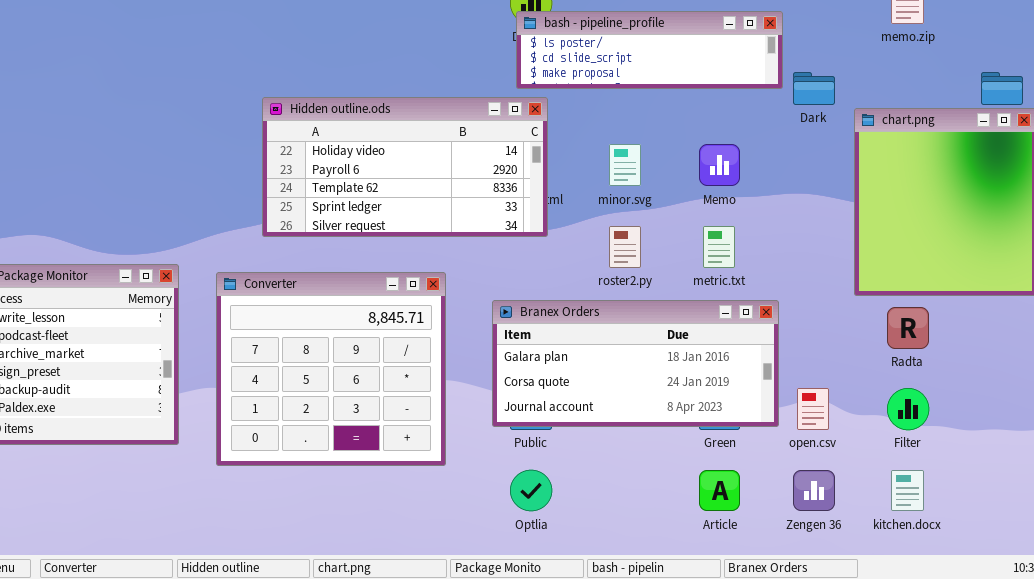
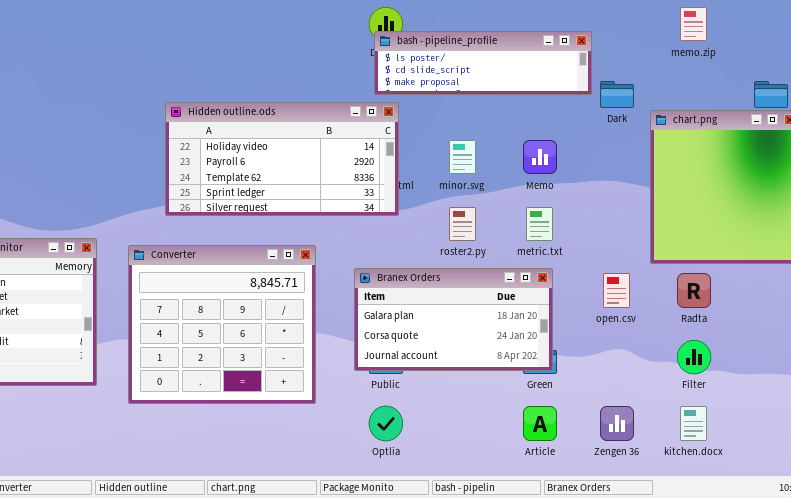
Branex Orders: [492,300,779,427] -> [354,268,553,371], resized
open.csv: [797,388,829,430] -> [603,273,630,308], moved

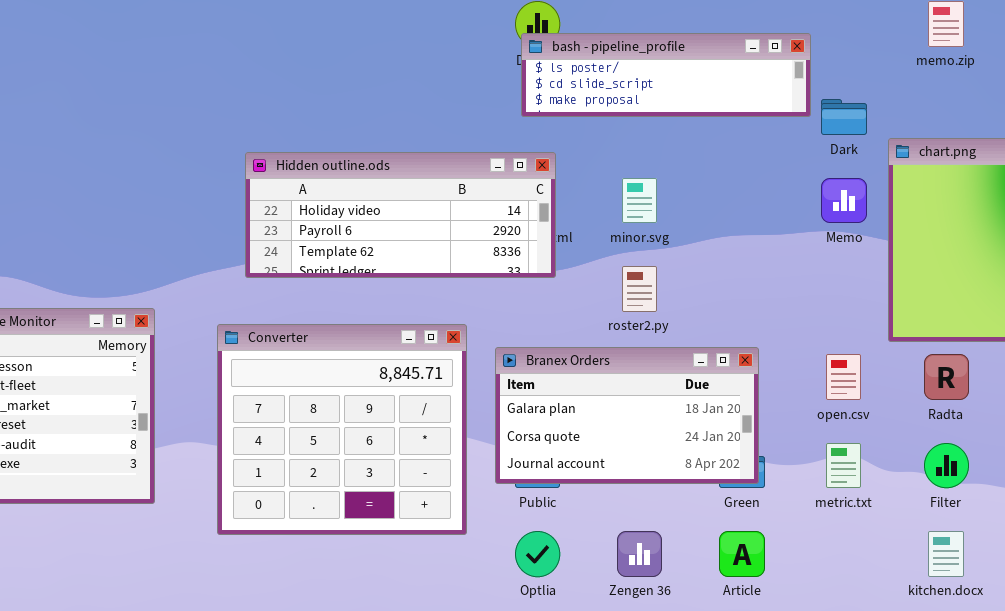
Hidden outline.ods: [165,102,399,216] -> [245,152,556,278], resized
Memo: [523,140,557,174] -> [821,178,867,223], moved
metric.txt: [526,207,553,241] -> [826,443,861,488], moved
Converter: [128,245,316,404] -> [217,324,467,535], moved
Zengen 36: [600,406,634,441] -> [617,531,662,577], moved

